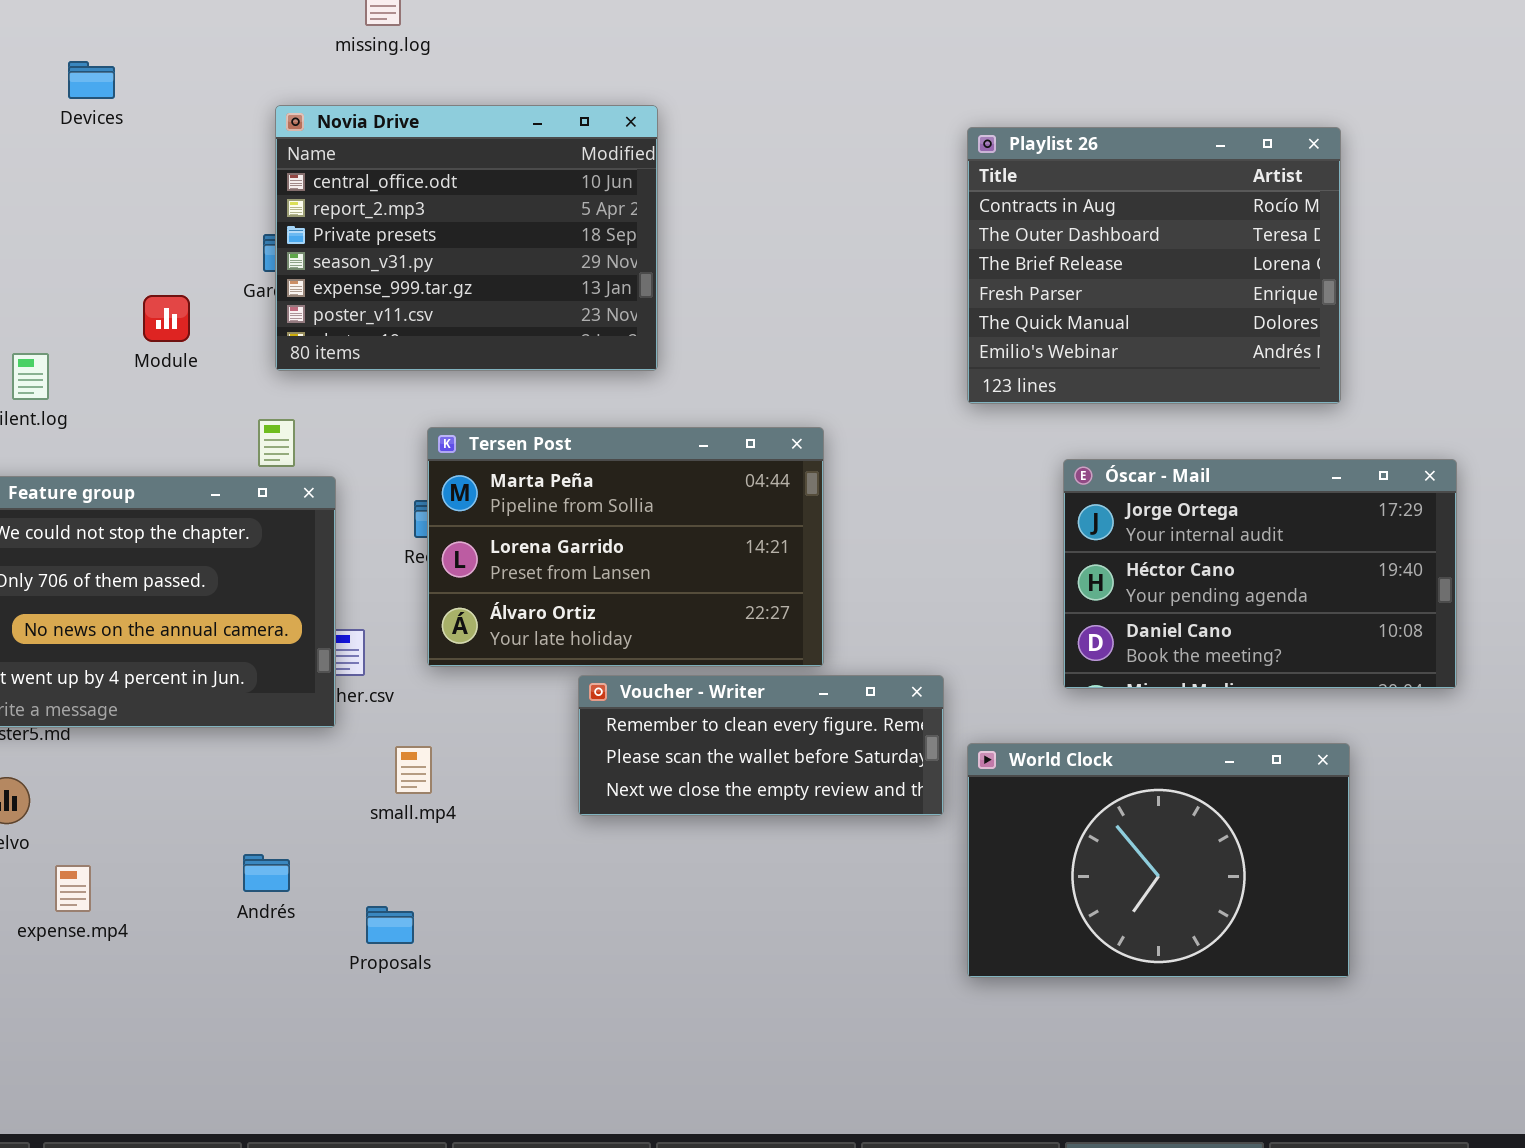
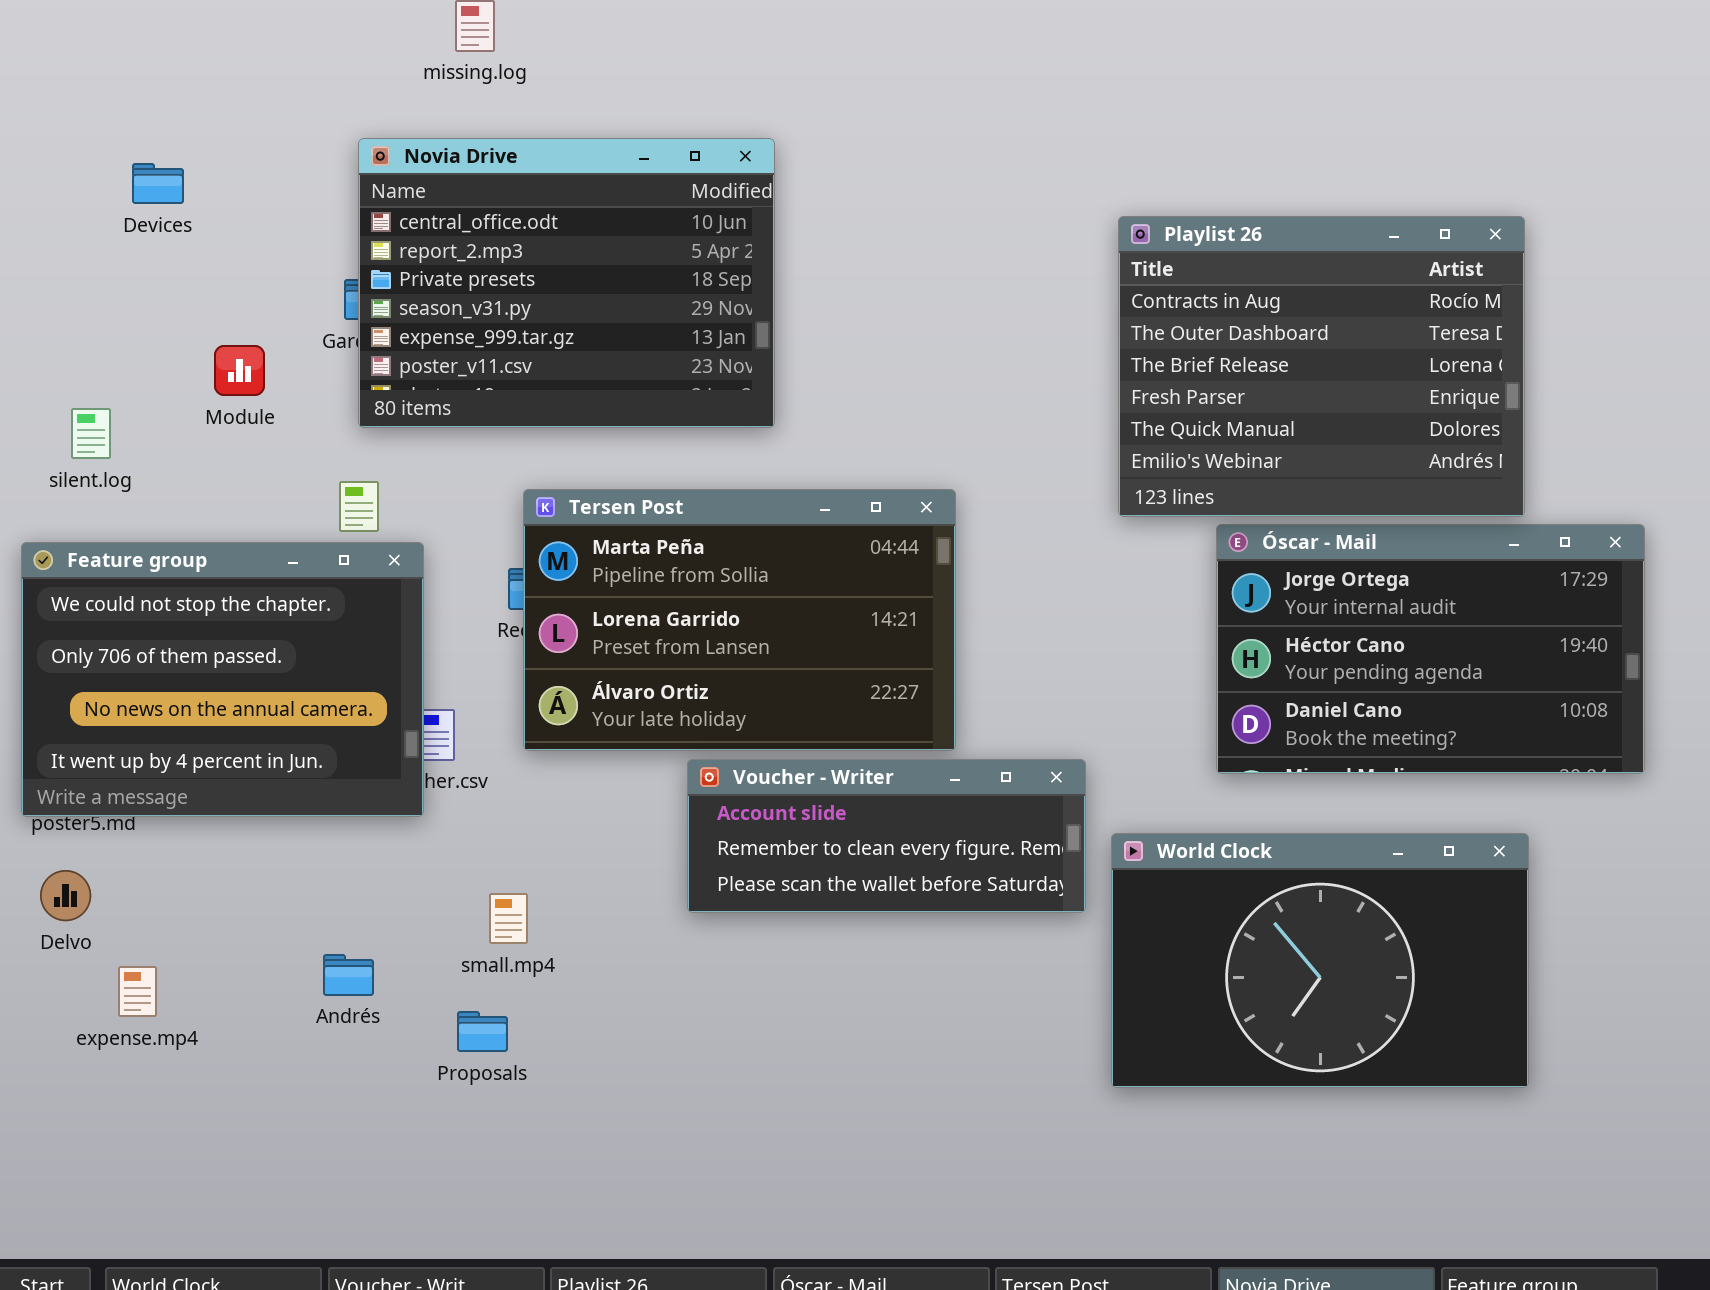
Devices: [68,61,115,99] -> [132,163,184,204], moved
Playlist 26: [967,127,1341,404] -> [1118,216,1525,517], moved
Voucher - Writer: [578,675,944,816] -> [687,759,1086,913], scrolled up 1 row
small.mp4: [395,746,432,794] -> [489,893,528,944], moved

